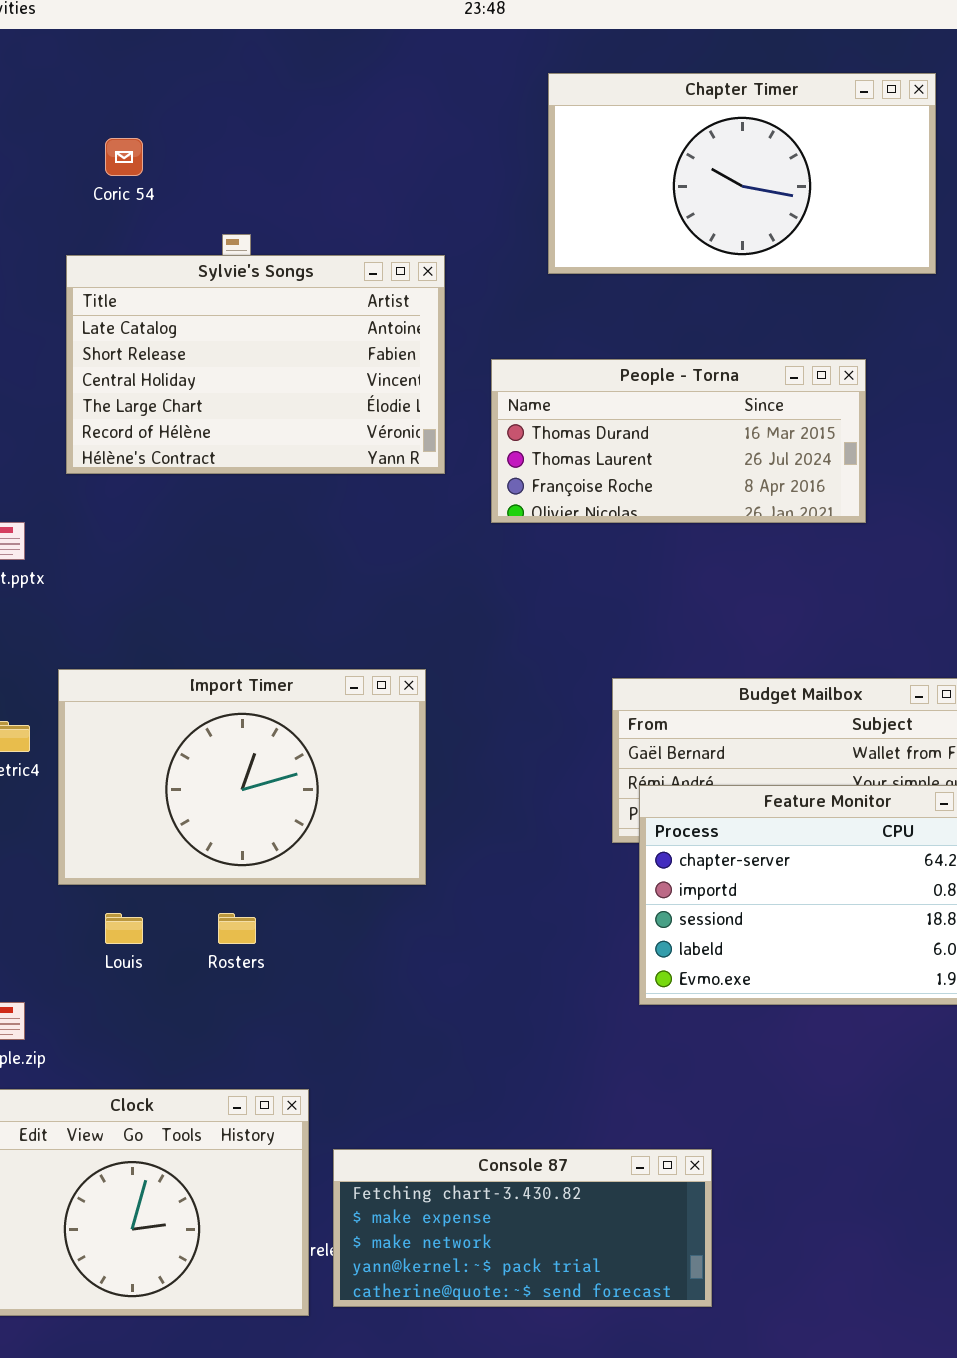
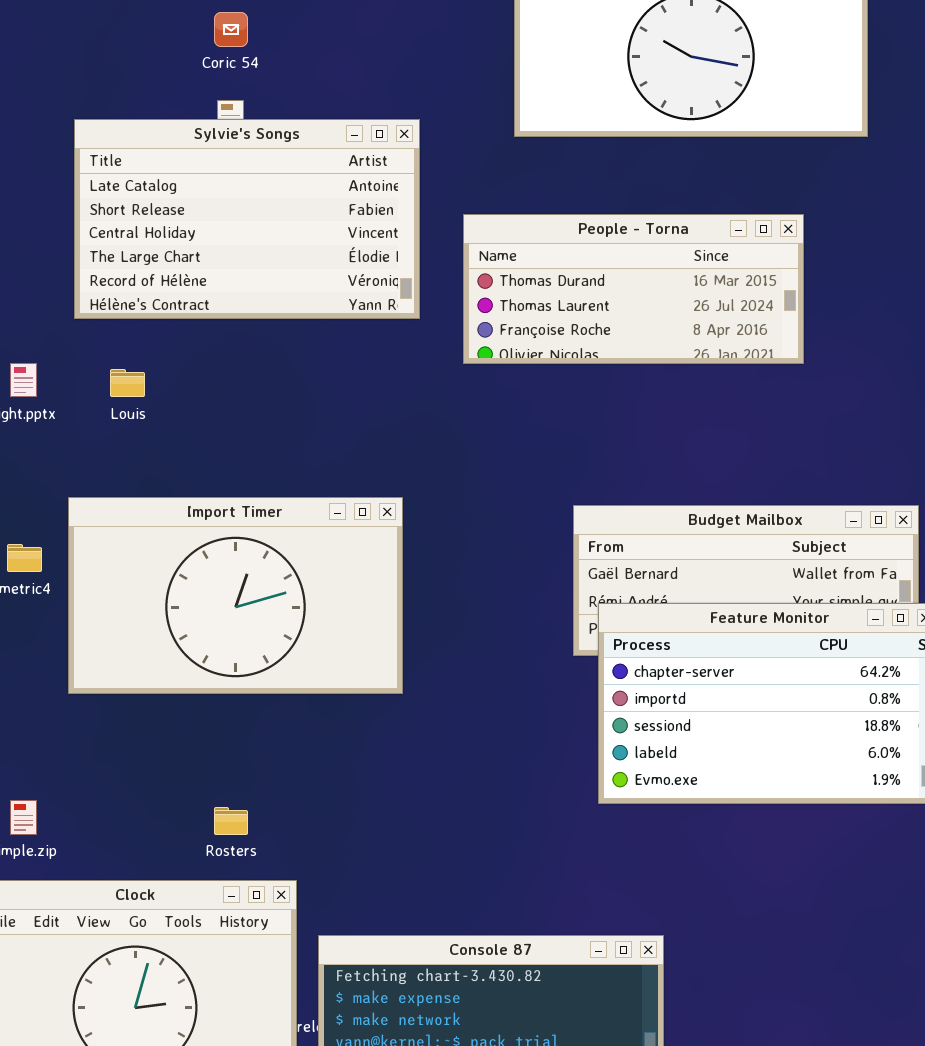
Coric 54: [105,138,143,176] -> [214,12,248,47], moved
Louis: [105,913,143,944] -> [110,369,145,397], moved
Rosters: [218,913,256,944] -> [214,807,248,835], moved

